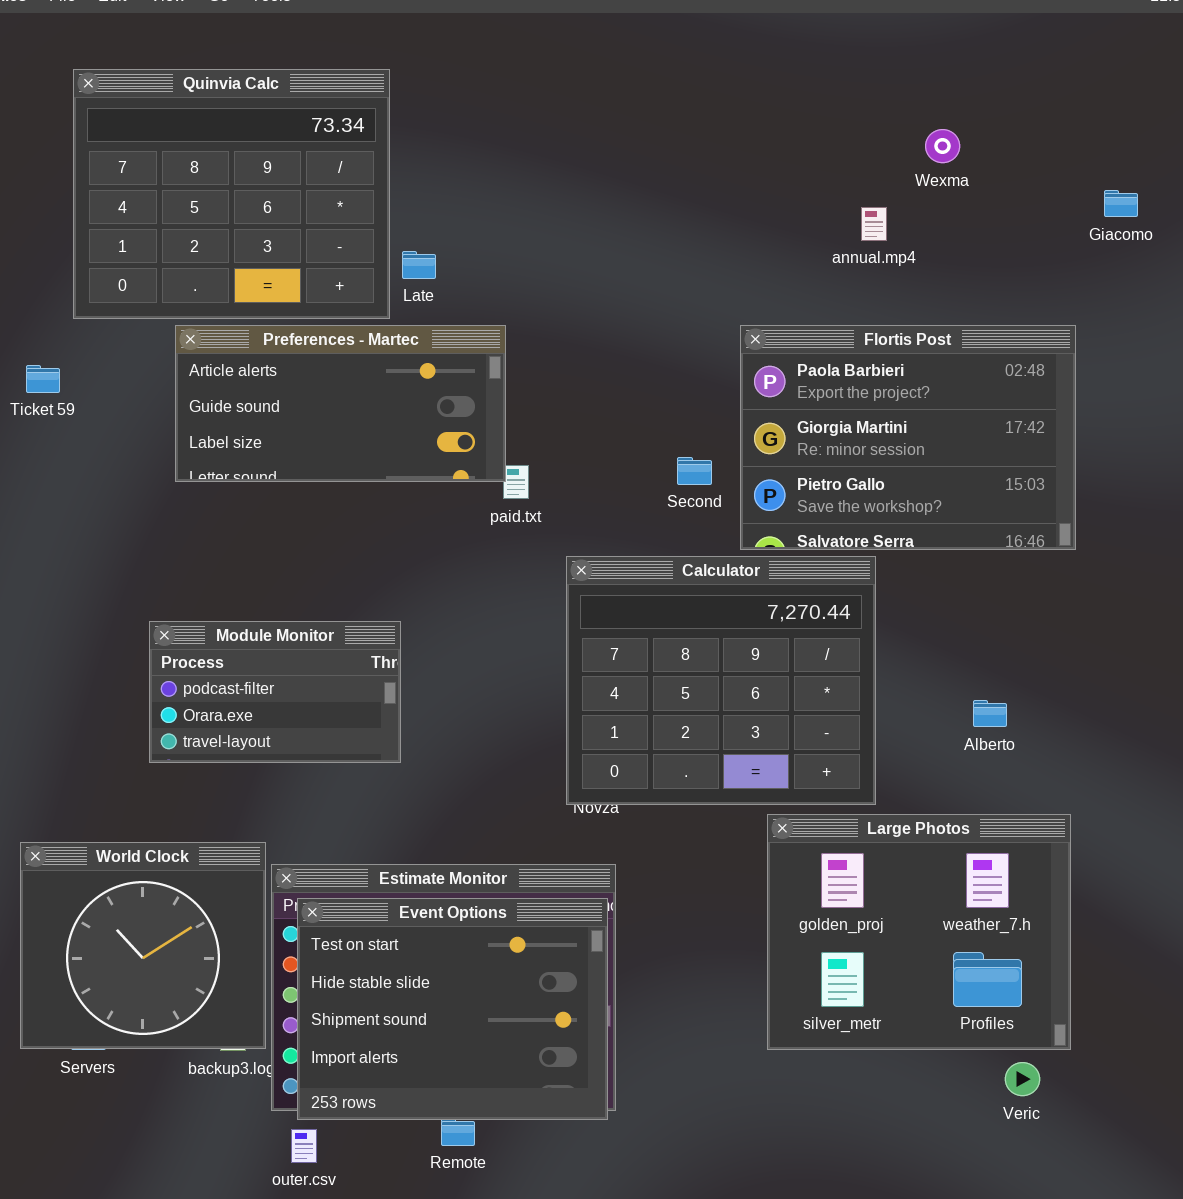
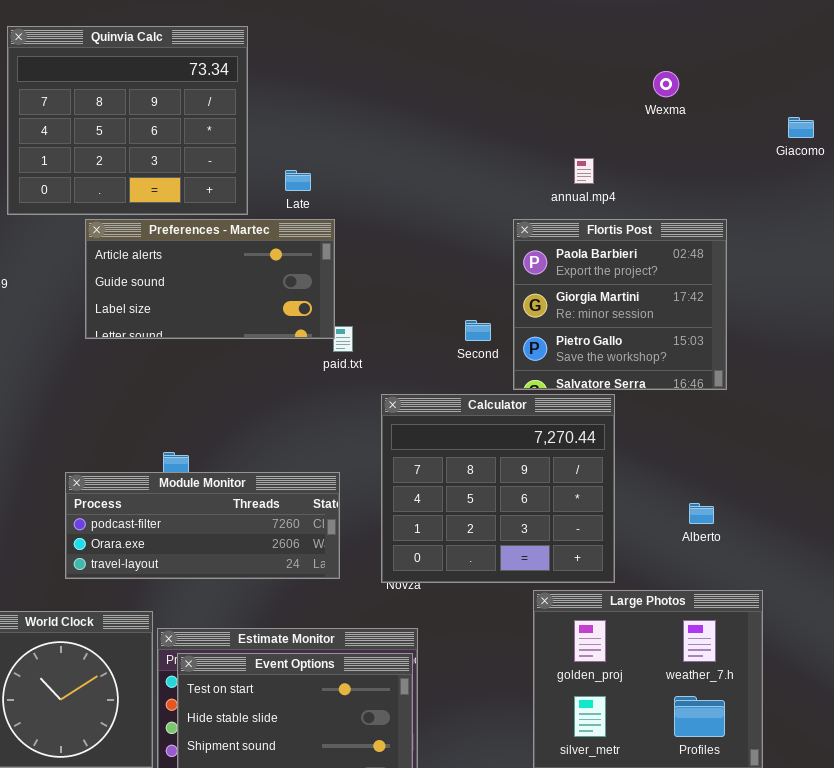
annual.mp4: [861,207,887,241] -> [574,158,594,184], moved
Late: [402,251,436,279] -> [285,170,311,191], moved
Flortis Post: [740,325,1076,550] -> [513,219,727,390], resized
Module Monitor: [149,621,401,763] -> [65,472,340,579], moved, resized

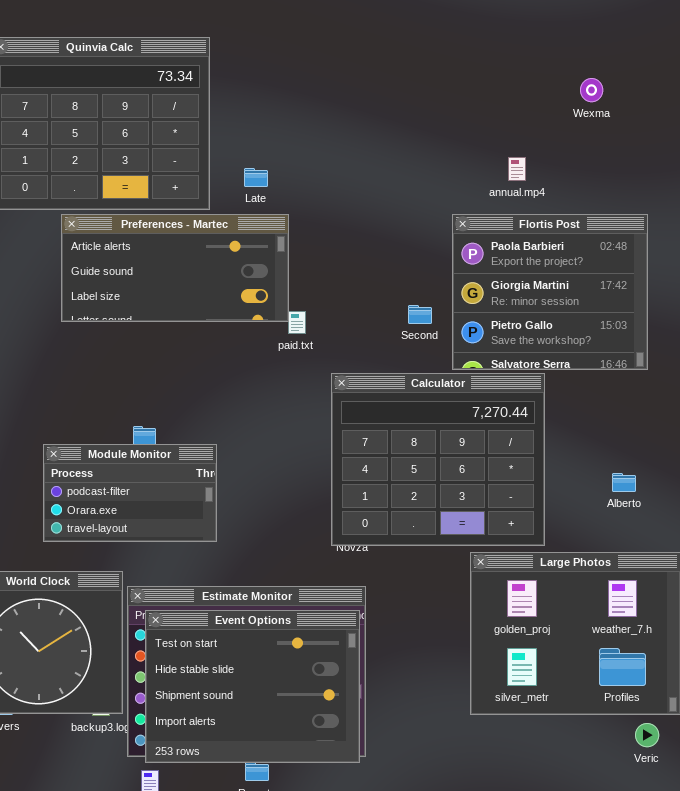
Module Monitor: [65,472,340,579] -> [43,444,217,542], resized

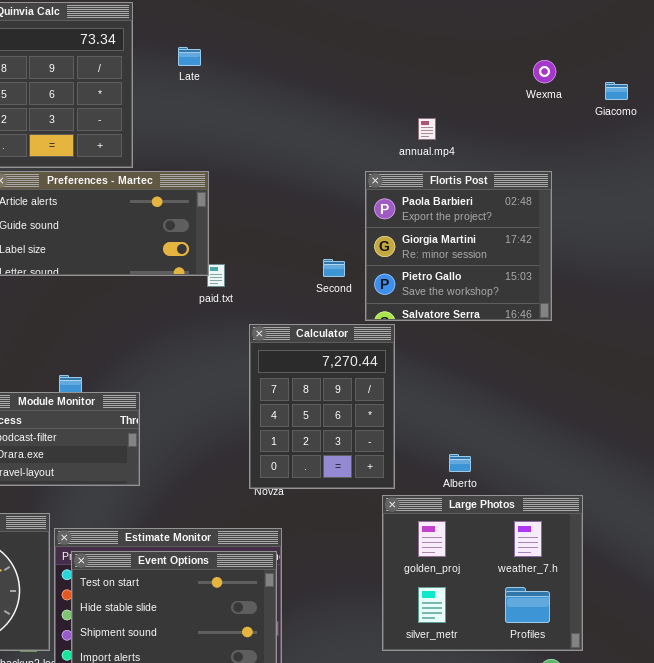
Wexma: [580,78,603,102] -> [533,60,556,83], moved
Late: [244,168,268,187] -> [178,47,201,66], moved
Calculator: [331,373,545,546] -> [249,324,395,489], resized
Alberto: [612,473,636,492] -> [449,454,471,472], moved

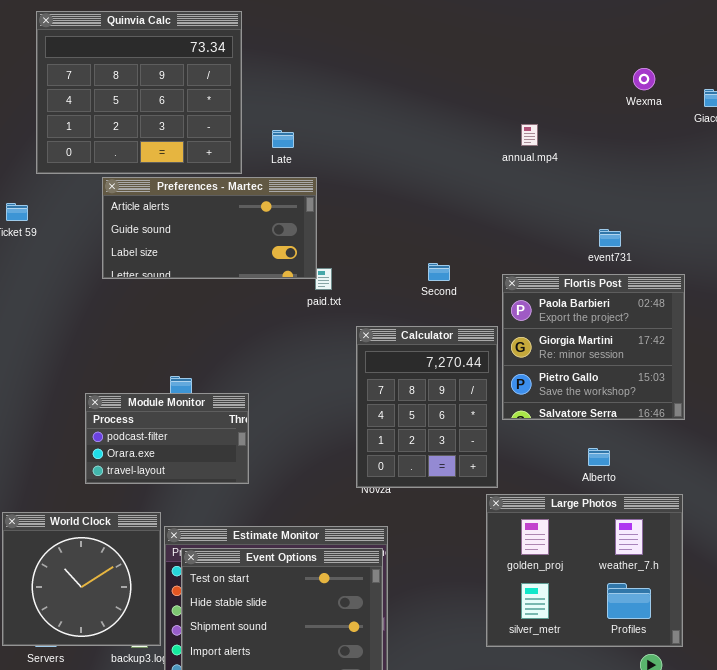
Late: [178,47,201,66] -> [272,130,294,148], moved
Flortis Post: [365,171,552,321] -> [502,274,685,420], moved
Alberto: [449,454,471,472] -> [588,448,610,466], moved

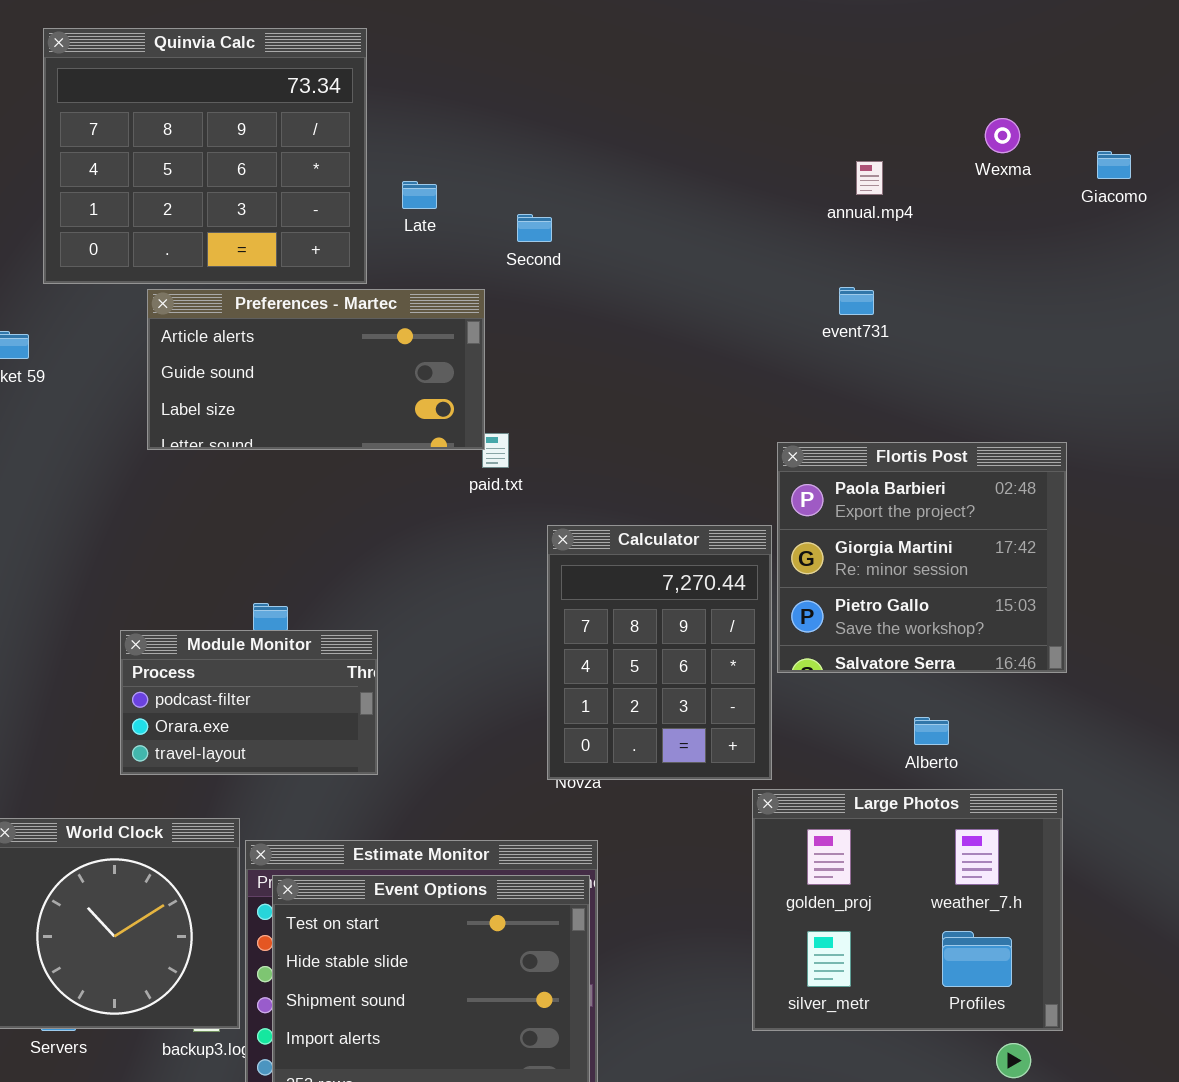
annual.mp4: [521,124,538,146] -> [856,161,883,195], moved
Late: [272,130,294,148] -> [402,181,437,209], moved
event731: [599,229,621,247] -> [839,287,874,315], moved
Second: [428,263,450,281] -> [517,214,552,242], moved

